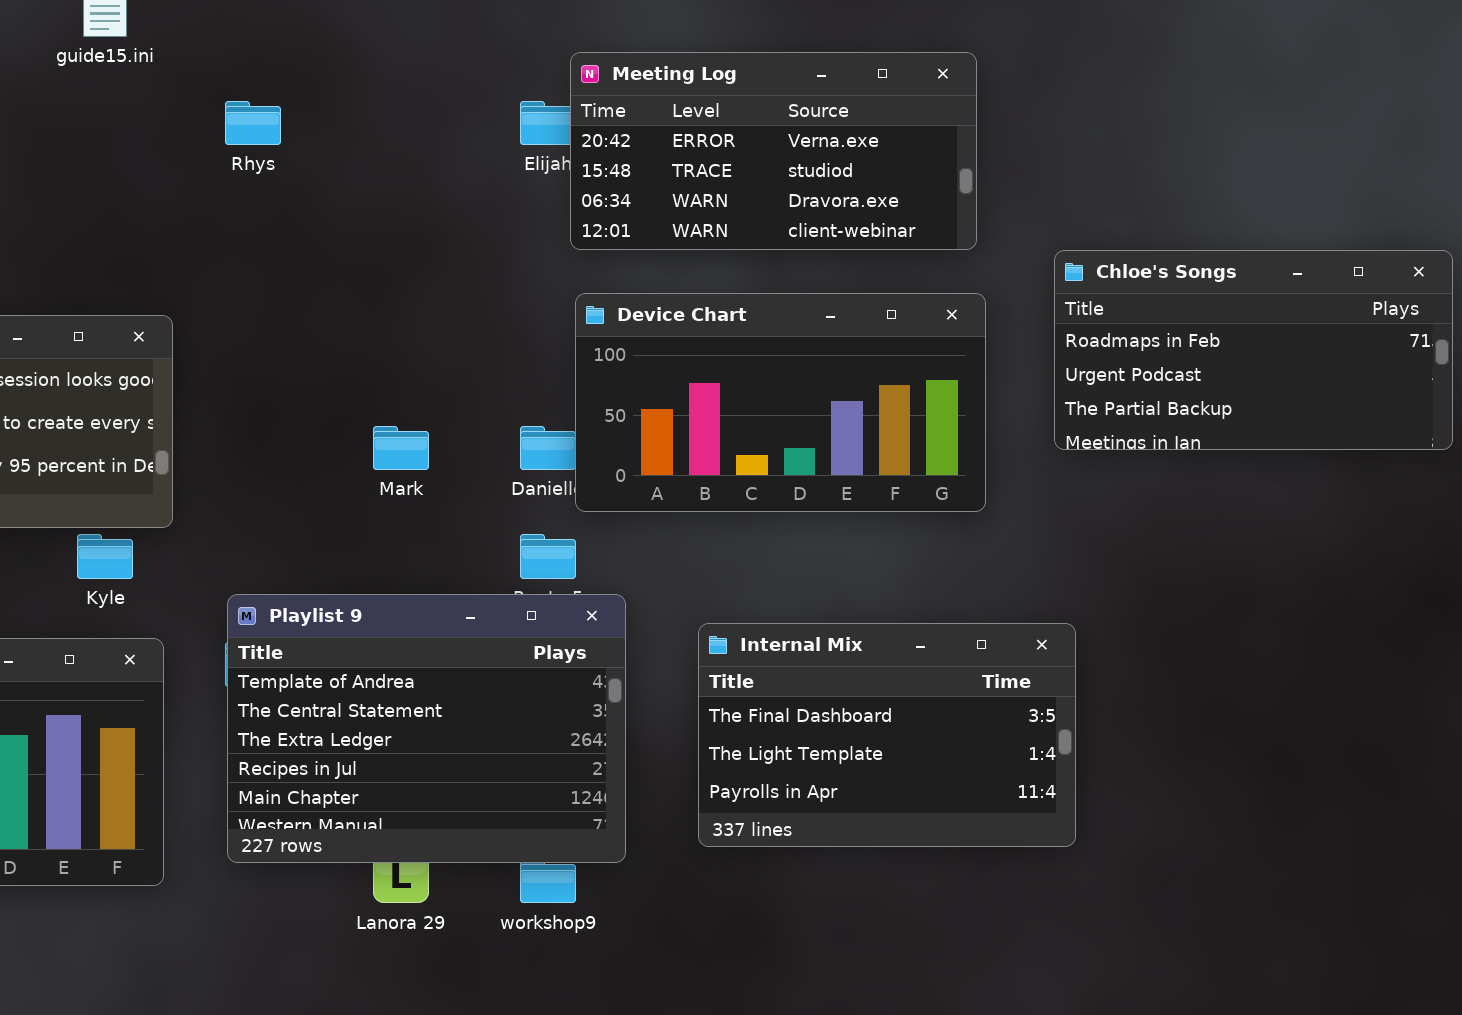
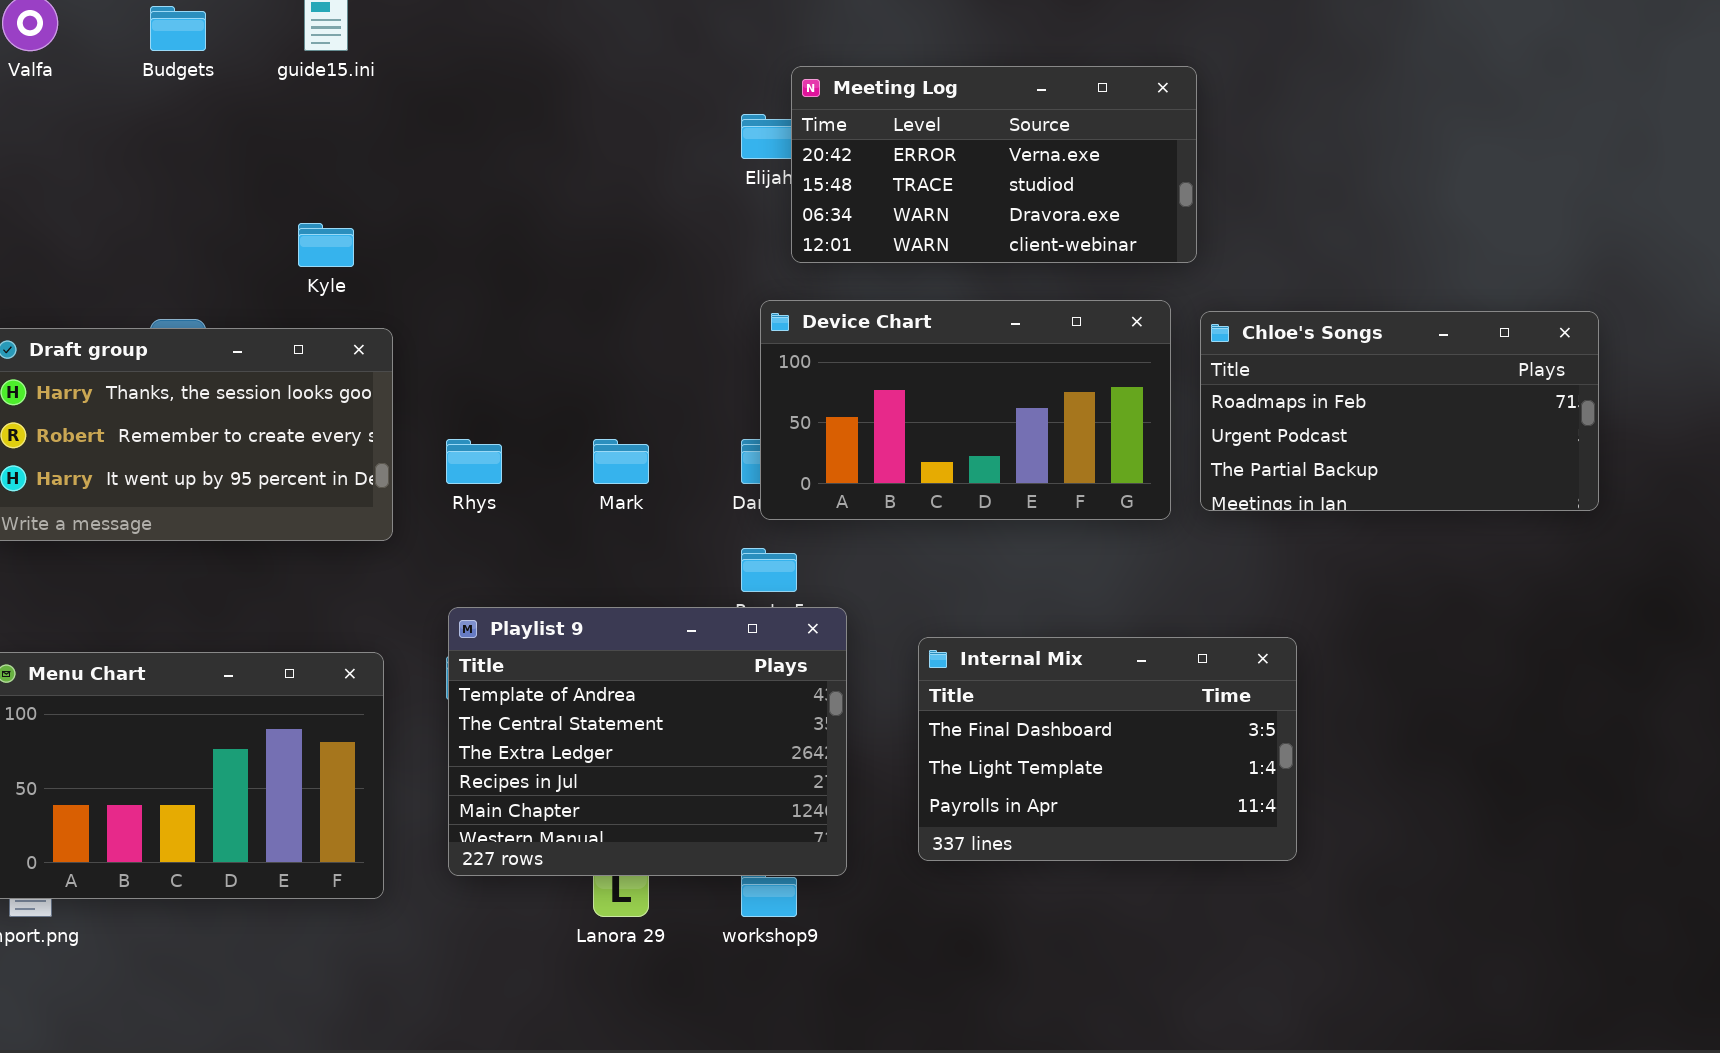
Rhys: [225,101,281,145] -> [446,439,502,484], moved
Chloe's Songs: [1054,250,1453,450] -> [1200,311,1599,511], moved
Device Chart: [575,293,986,512] -> [760,300,1171,520], moved
Kyle: [77,534,133,579] -> [298,223,354,267], moved

